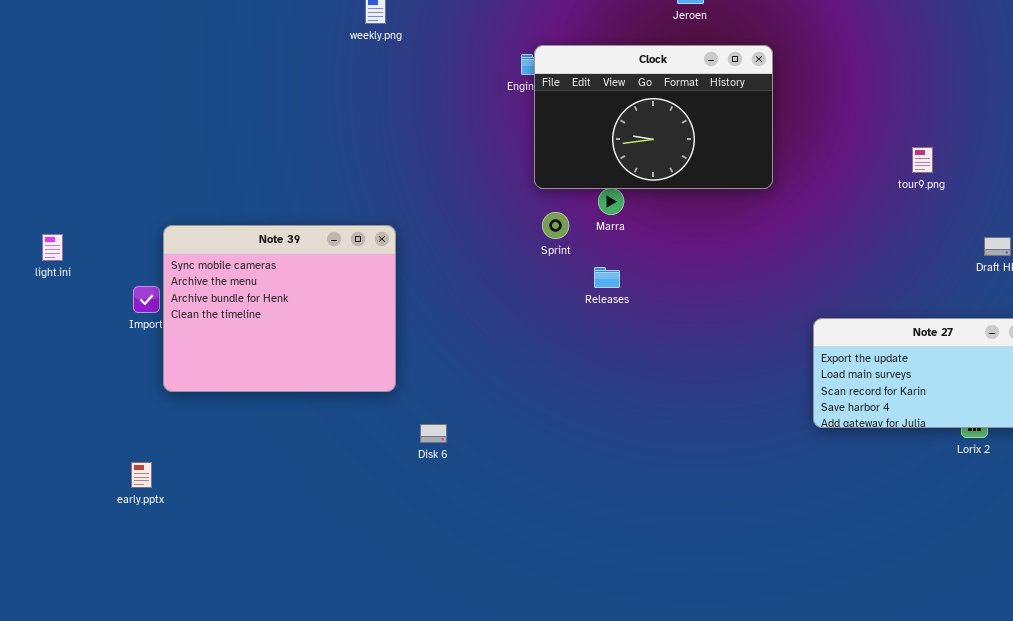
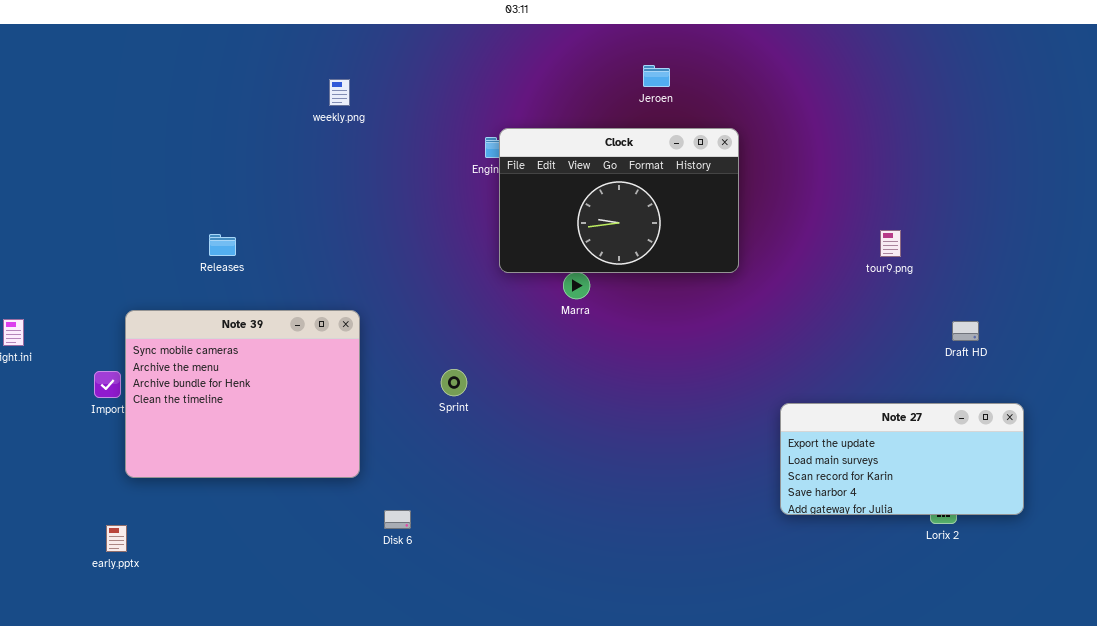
Sprint: [542,212,569,239] -> [441,369,467,396], moved
Releases: [594,267,620,288] -> [209,234,236,256], moved
early.pptx: [131,462,152,488] -> [106,525,127,552], moved

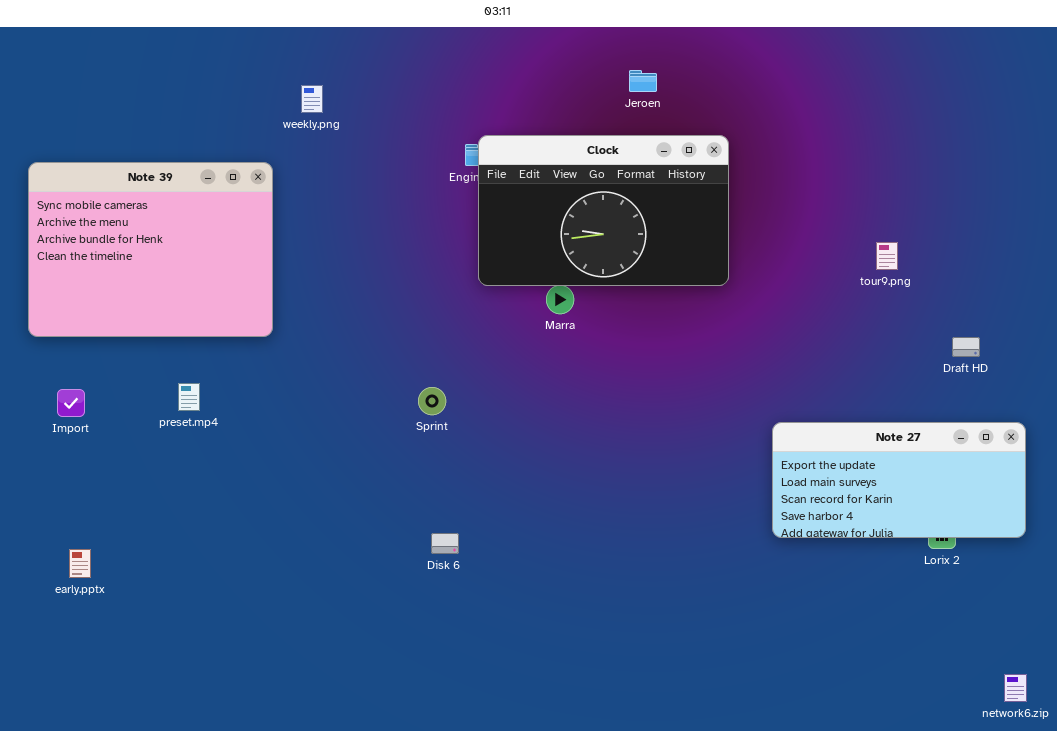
Note 39: [125,310,360,478] -> [28,162,273,337], moved
Disk 6: [384,510,411,529] -> [431,533,459,554], moved

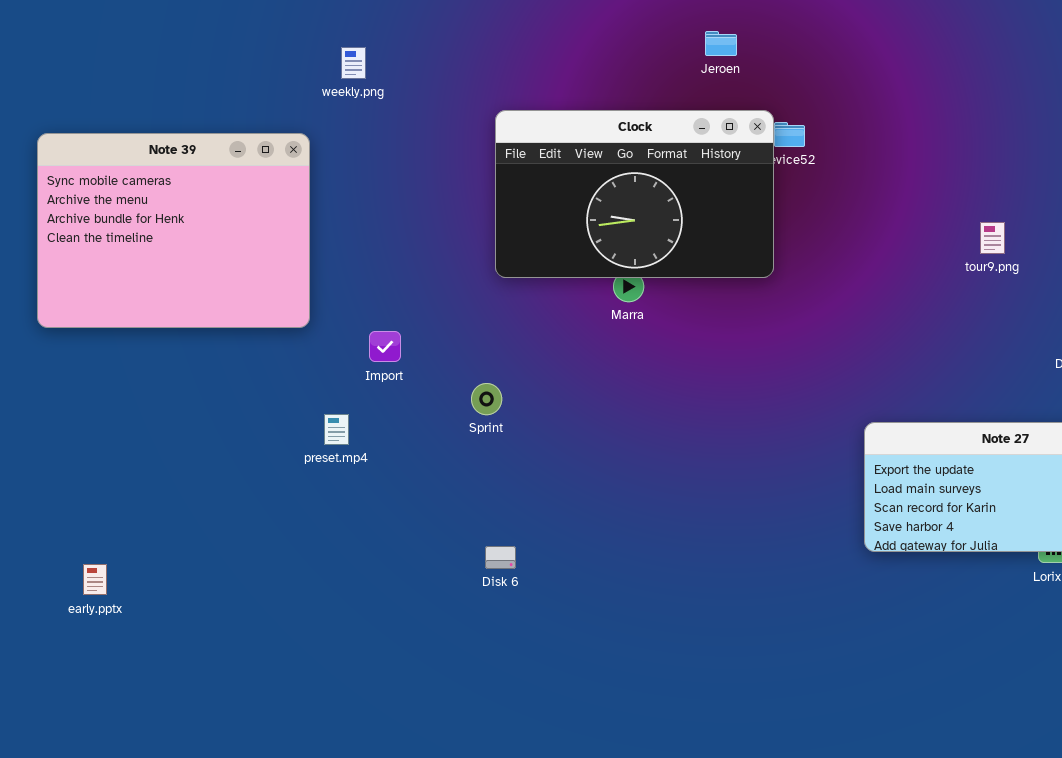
Clock: [478,135,729,286] -> [495,110,774,278], moved
preset.mp4: [178,383,200,411] -> [324,414,349,445], moved
Import: [57,389,85,417] -> [369,331,401,362], moved

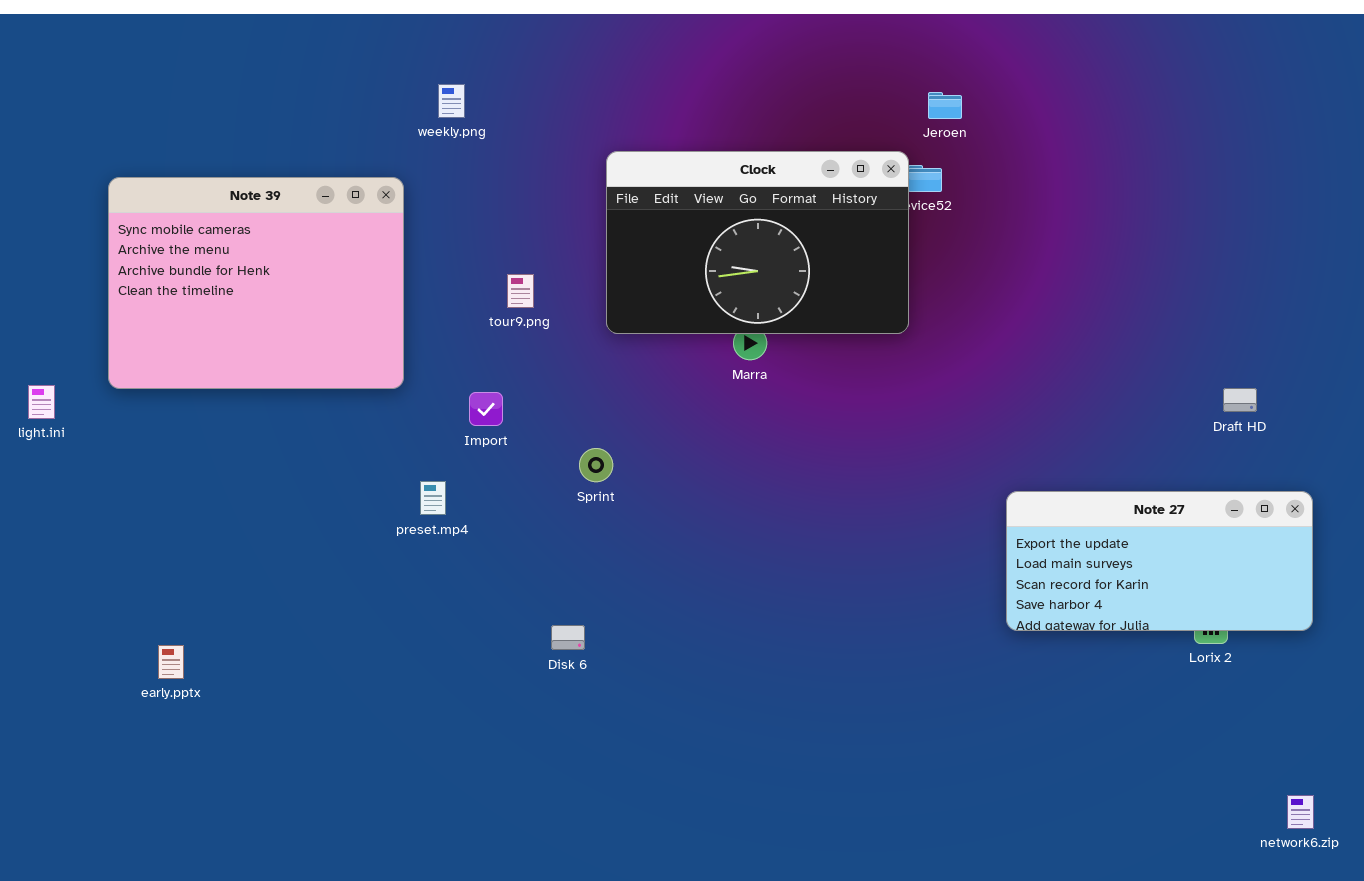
Jeroen: [705,31,737,56] -> [928,92,962,119], moved
tour9.png: [980,222,1005,254] -> [507,274,534,308], moved
Disk 6: [485,546,516,569] -> [551,625,585,650], moved

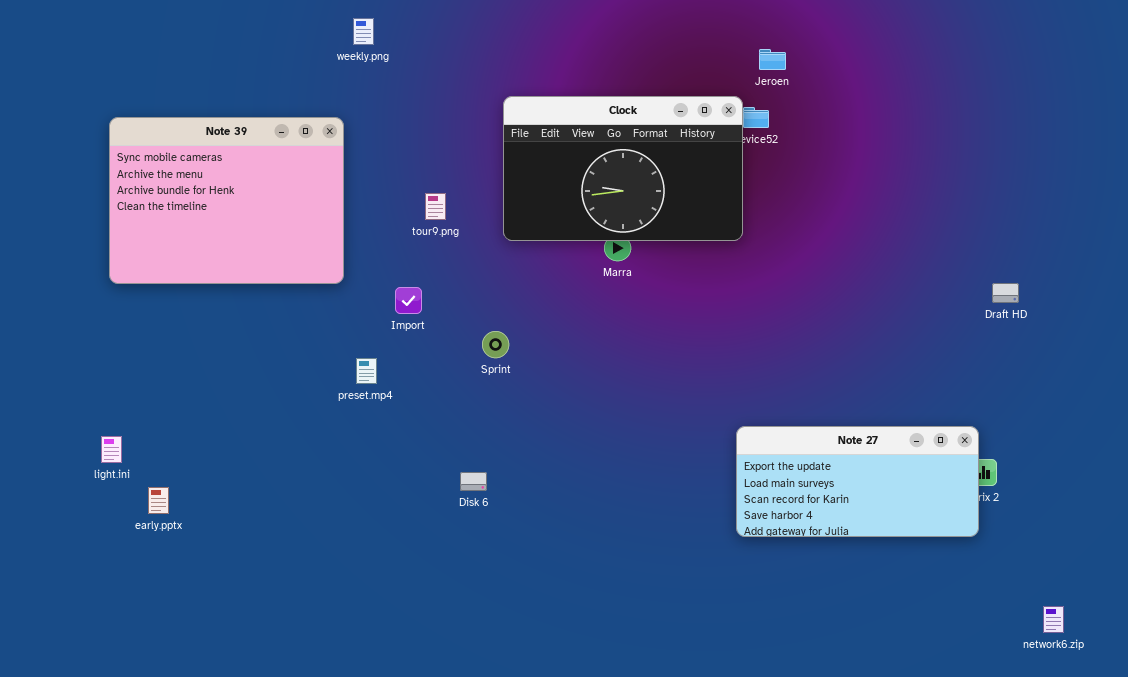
weekly.png: [438,84,465,118] -> [353,18,374,45], moved
light.ini: [28,385,55,419] -> [101,436,122,463], moved
Note 27: [1006,491,1313,631] -> [736,426,979,537], moved

